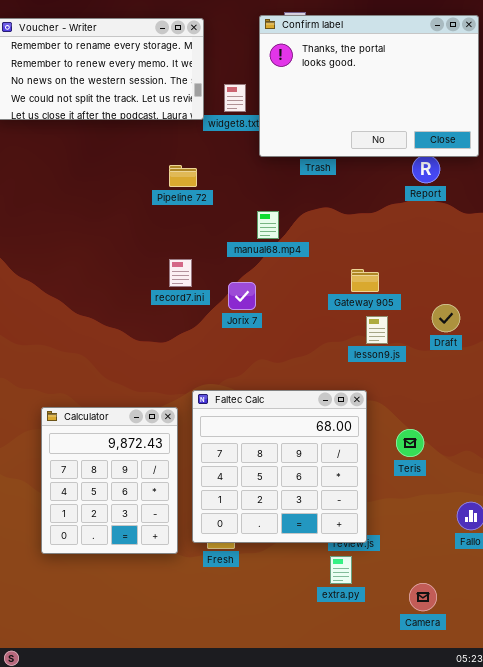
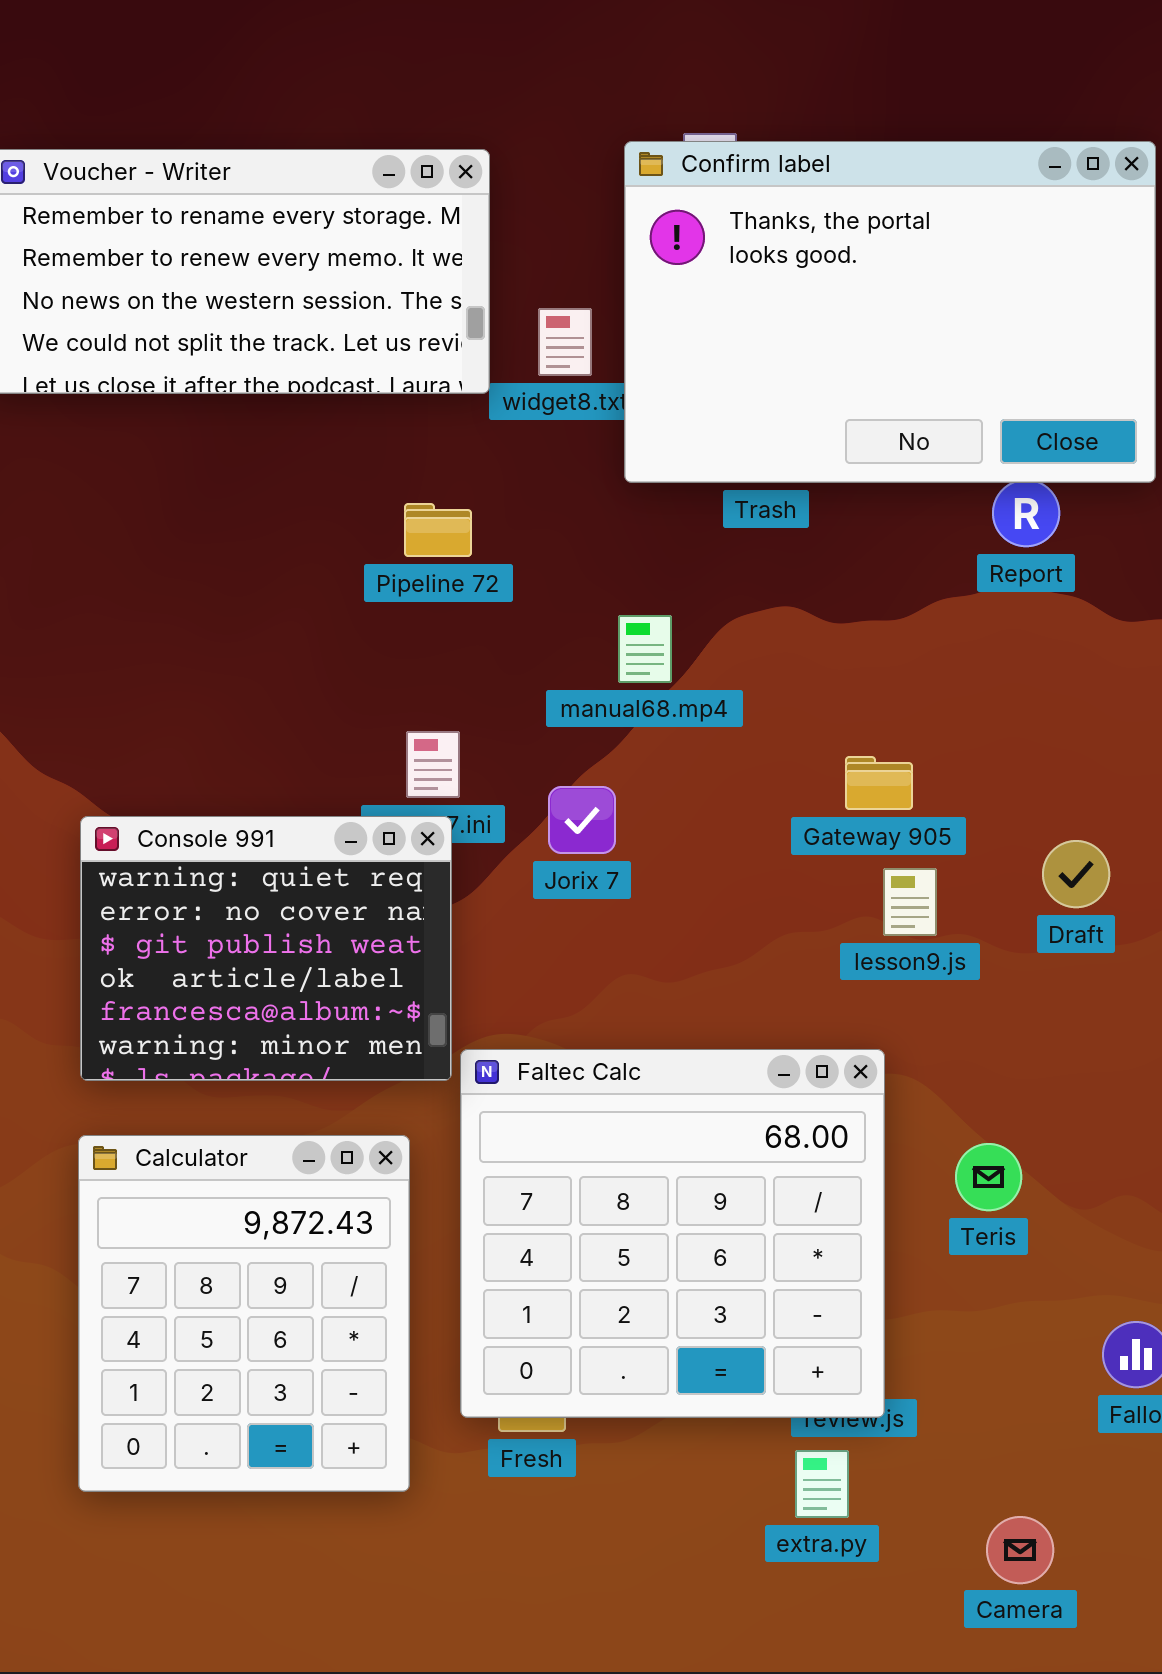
Console 991: none -> [80,816,452,1081], opened
Calculator: [41,407,178,554] -> [78,1135,410,1492], moved

